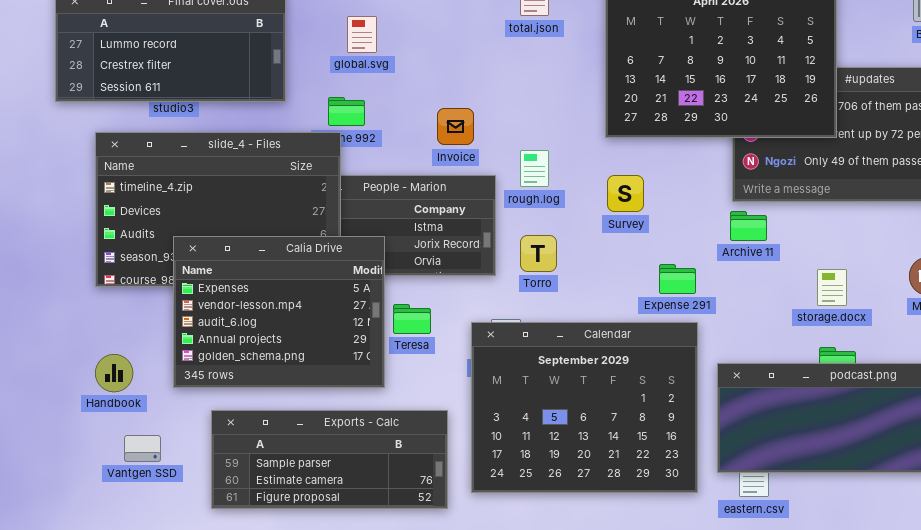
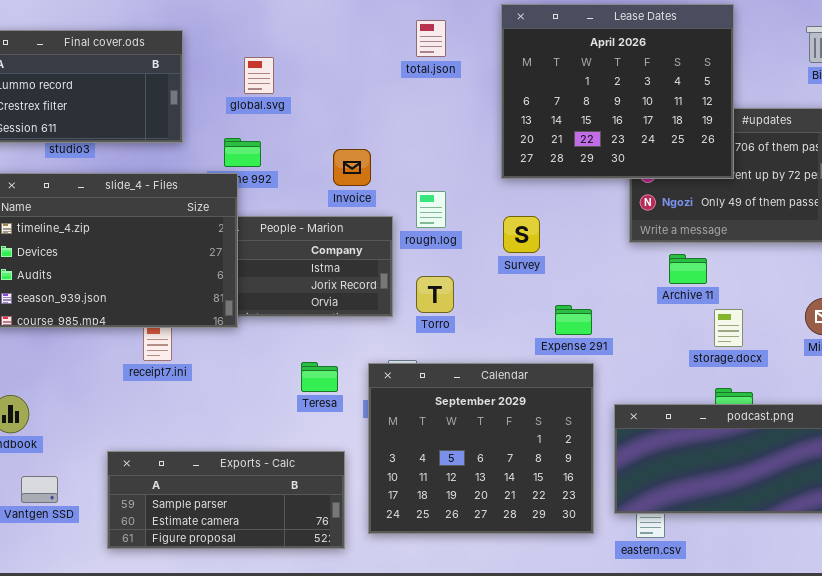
Archive 11: [730,211,767,241] -> [669,254,707,284], moved
Calia Drive: [173,236,385,388] -> none, closed
Teresa: [393,304,431,334] -> [301,362,338,392], moved

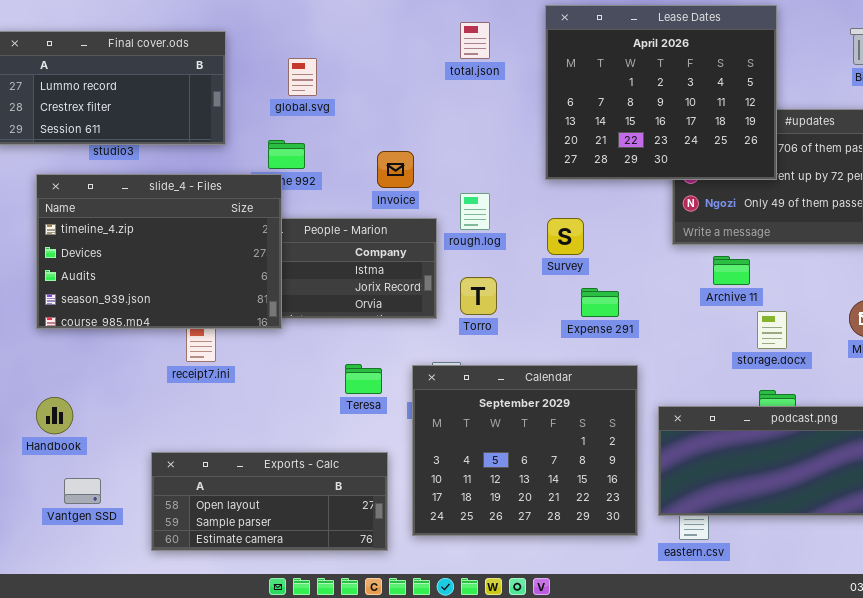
Expense 291: [555,305,592,335] -> [581,288,619,317], moved
Exports - Calc: [107,451,345,549] -> [151,452,388,551], scrolled up 1 row

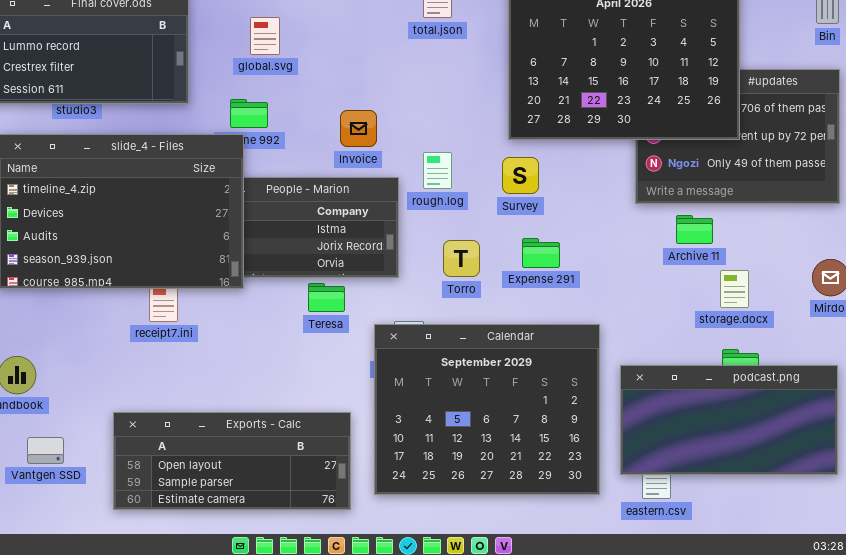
Survey: [547,218,584,255] -> [502,157,539,194], moved
Torro: [460,277,497,315] -> [443,240,480,277], moved
Expense 291: [581,288,619,317] -> [522,238,560,268], moved
Teresa: [345,364,382,394] -> [308,283,345,312], moved

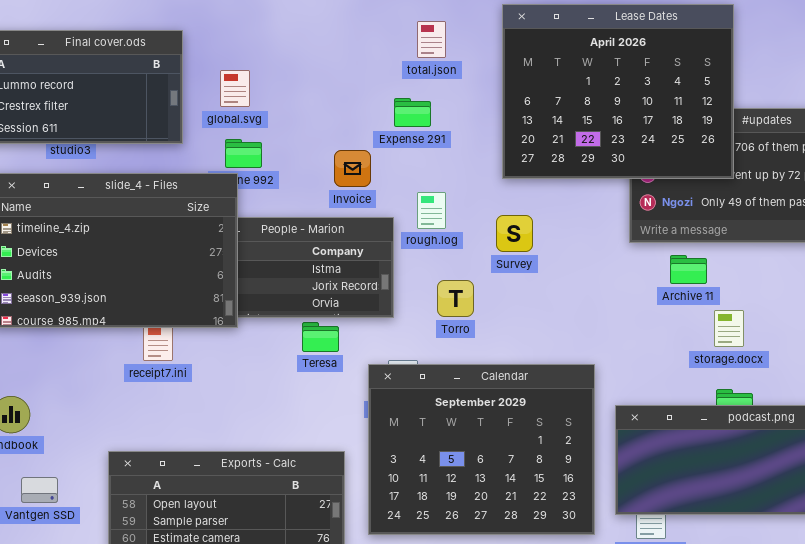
global.svg: [250,17,280,55] -> [220,70,250,107], moved
Survey: [502,157,539,194] -> [496,215,533,252], moved
Expense 291: [522,238,560,268] -> [394,98,431,127], moved

